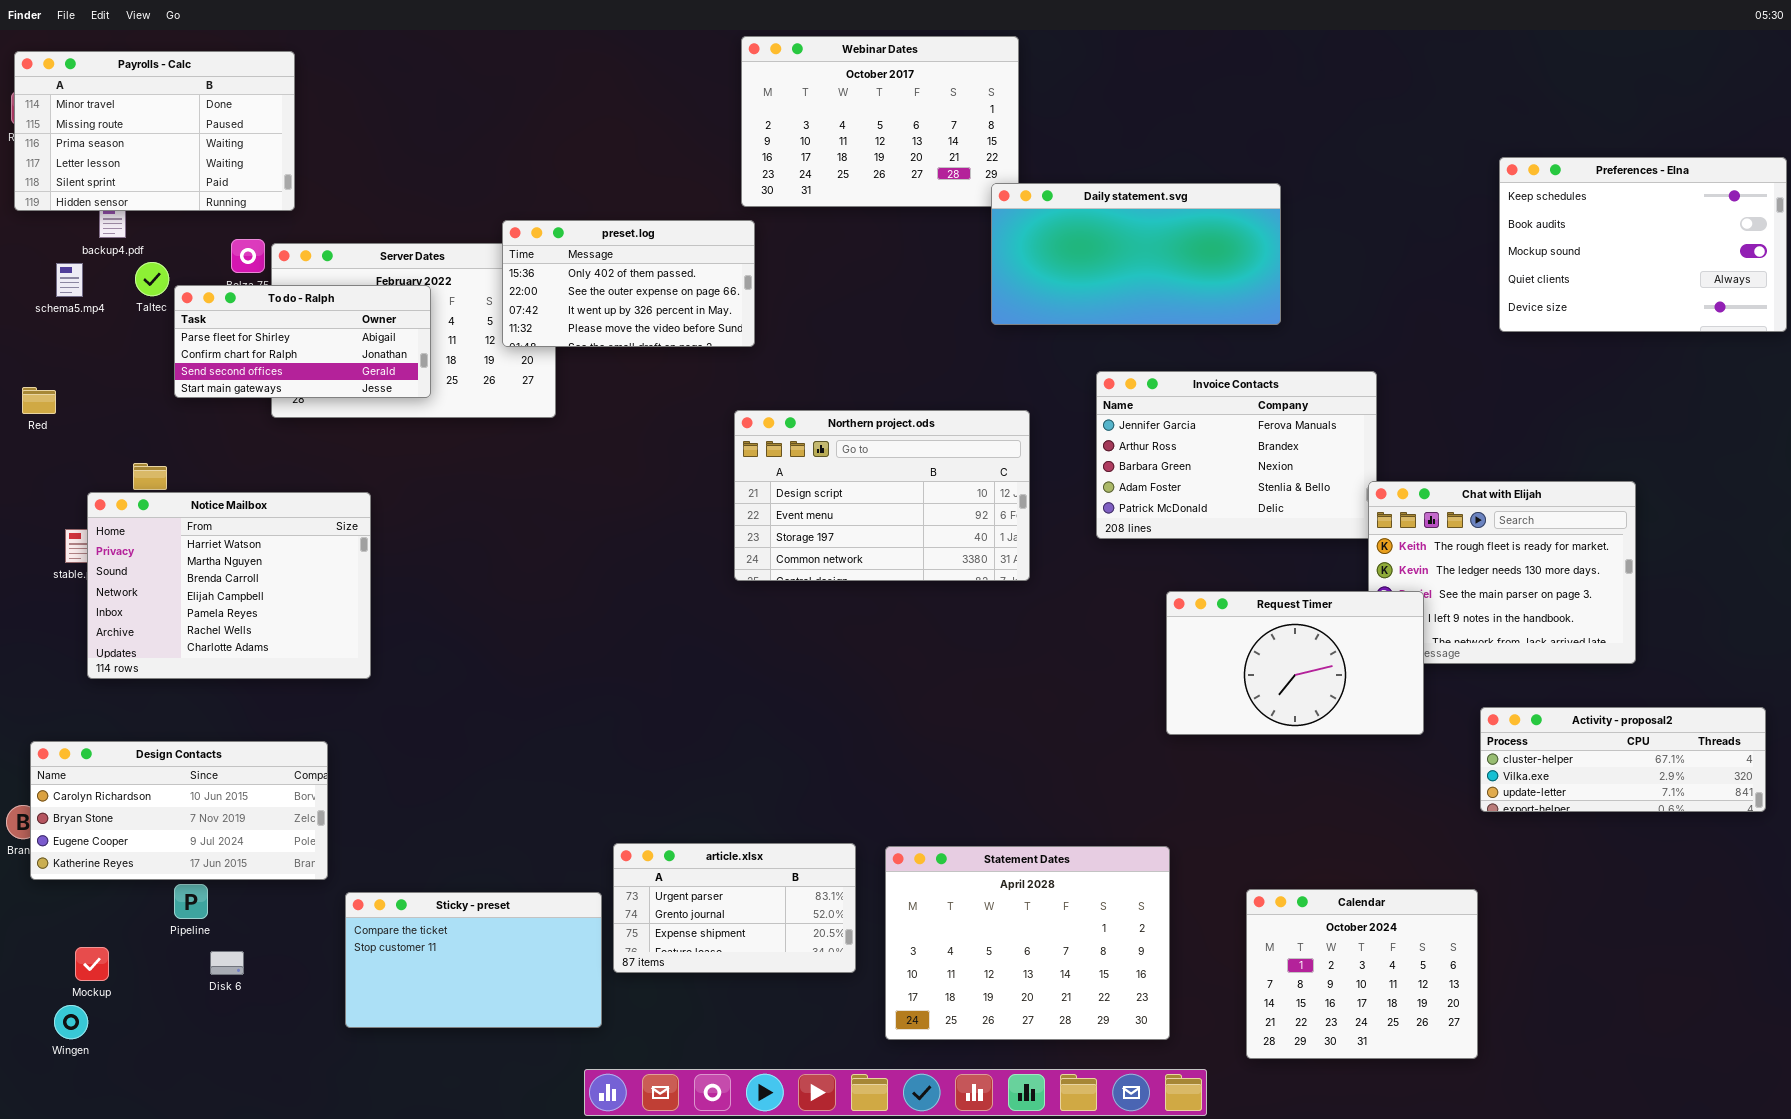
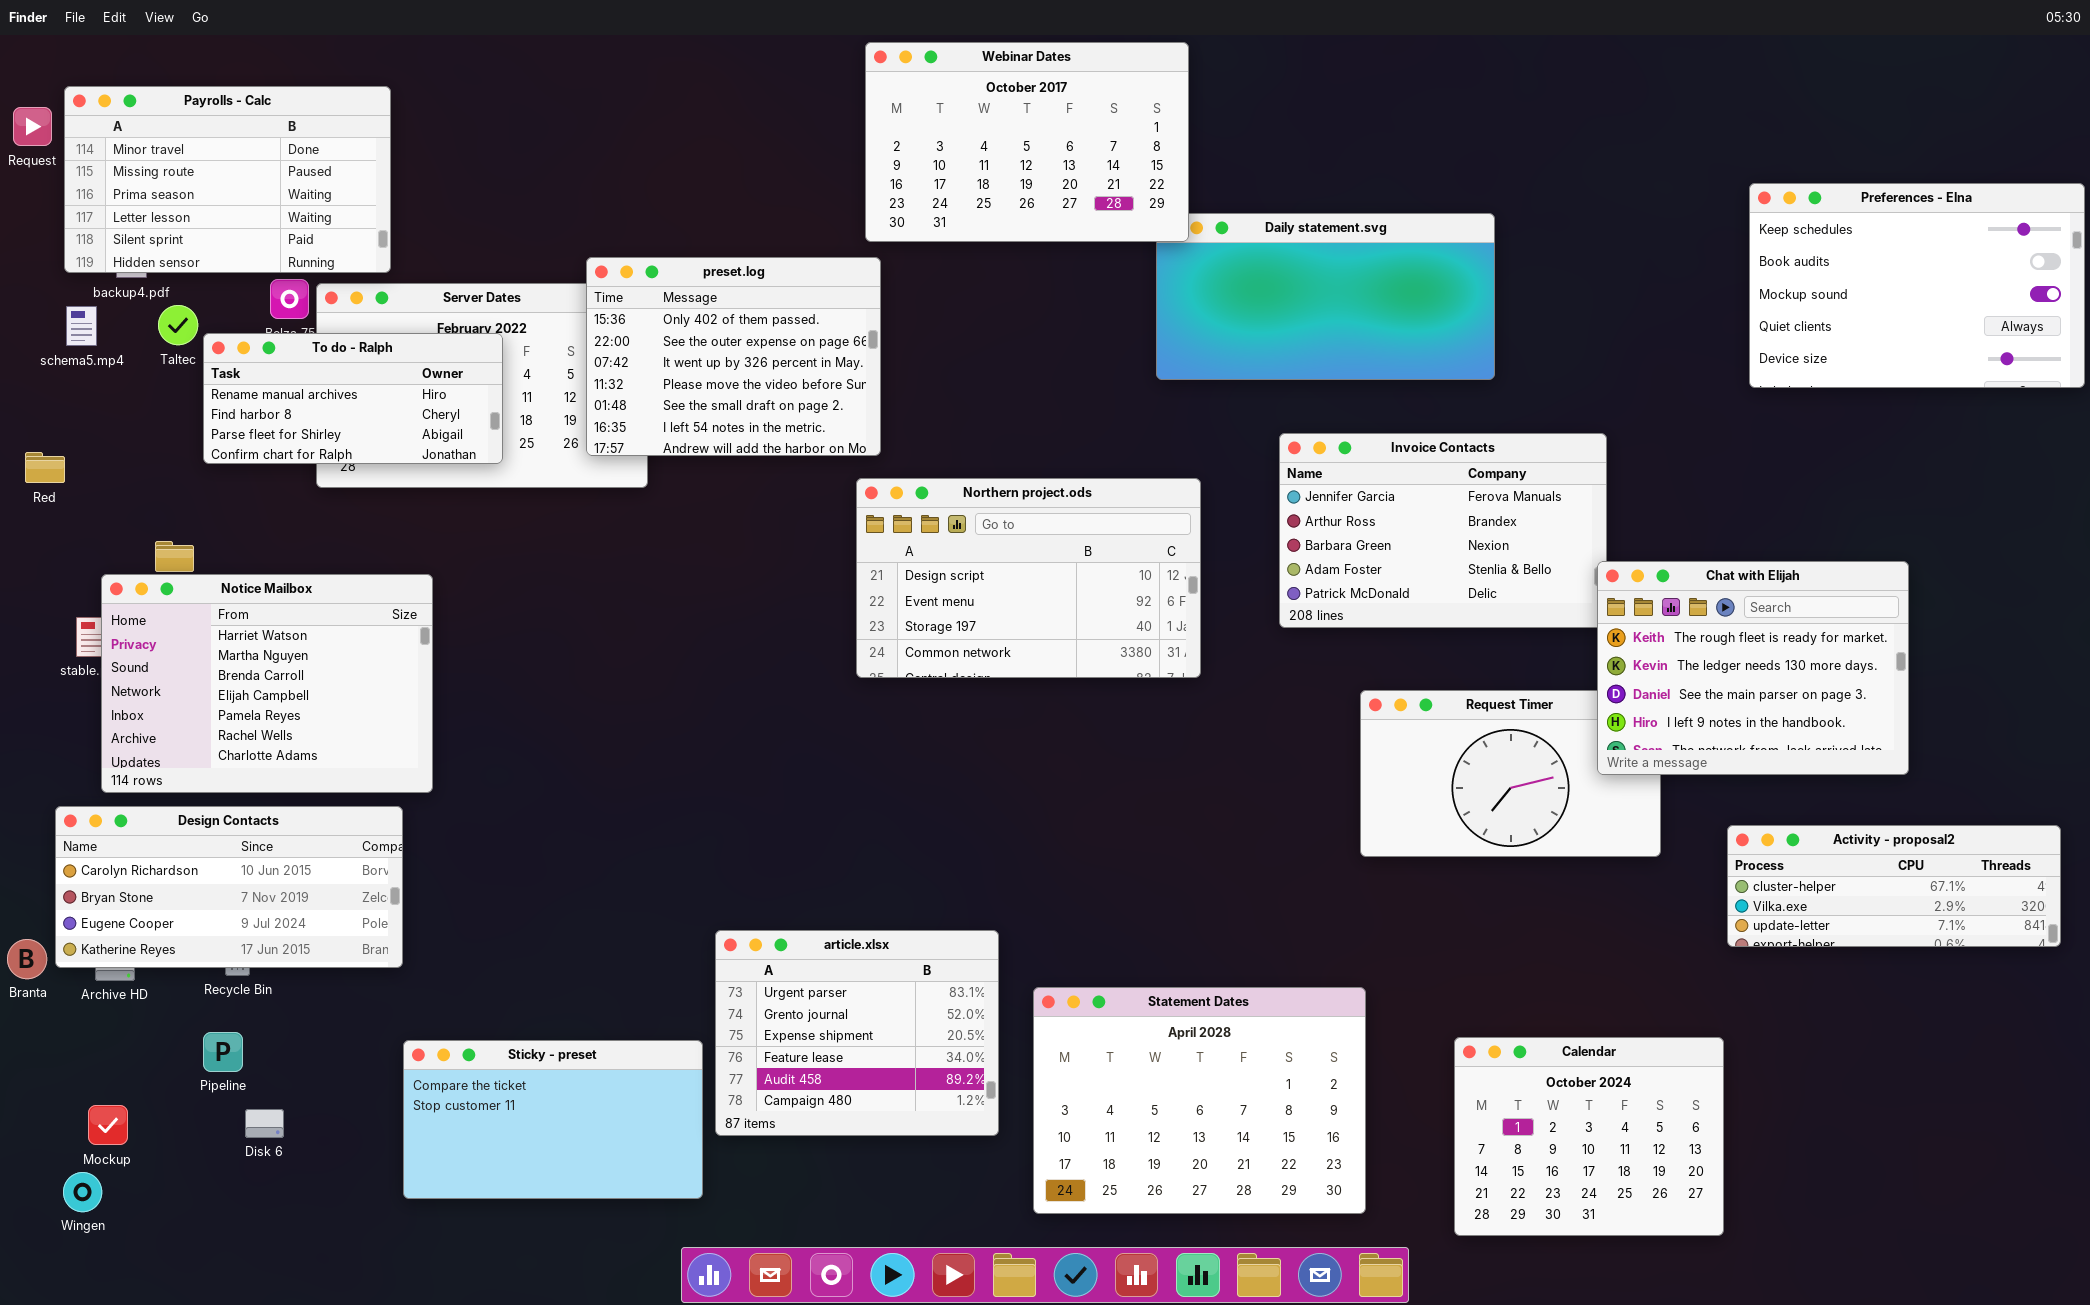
Webinar Dates: [741,36,1019,207] -> [865,42,1189,242], raised
Payrolls - Calc: [14,51,295,211] -> [64,86,391,273], moved
preset.log: [502,220,755,347] -> [586,257,881,456], resized
To do - Ralph: [174,285,431,398] -> [203,333,503,464], scrolled up 2 rows
Chat with Elijah: [1368,481,1636,664] -> [1597,561,1909,775], raised
Design Contacts: [30,741,328,880] -> [55,806,403,968], moved
article.xlsx: [613,843,856,973] -> [715,930,999,1136], resized

